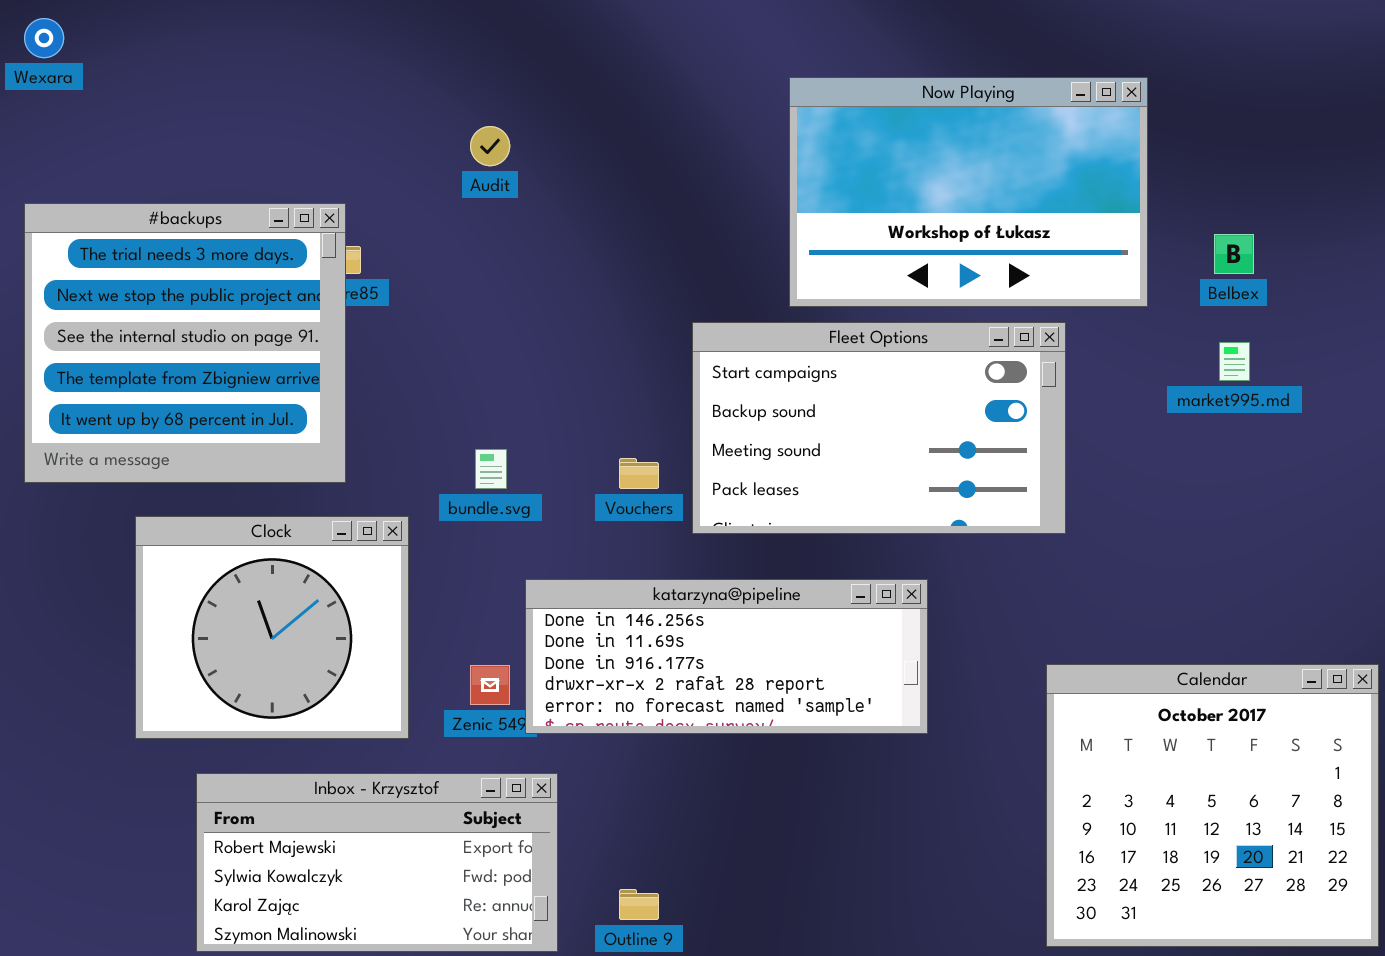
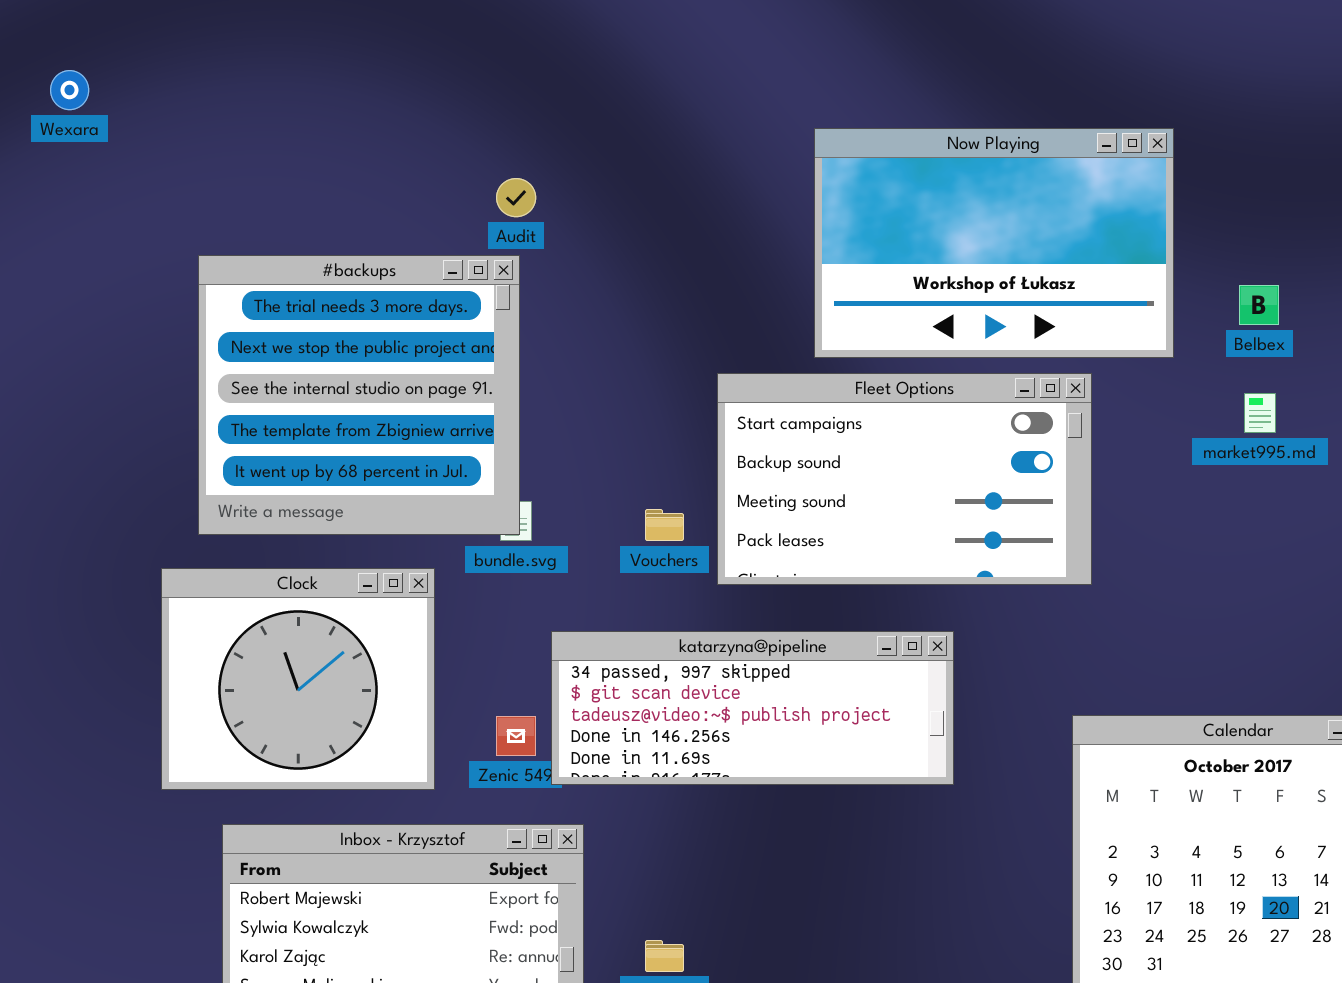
#backups: [24,203,346,483] -> [198,255,520,535], moved
katarzyna@pipeline: [525,579,928,734] -> [551,631,954,785], scrolled up 3 rows

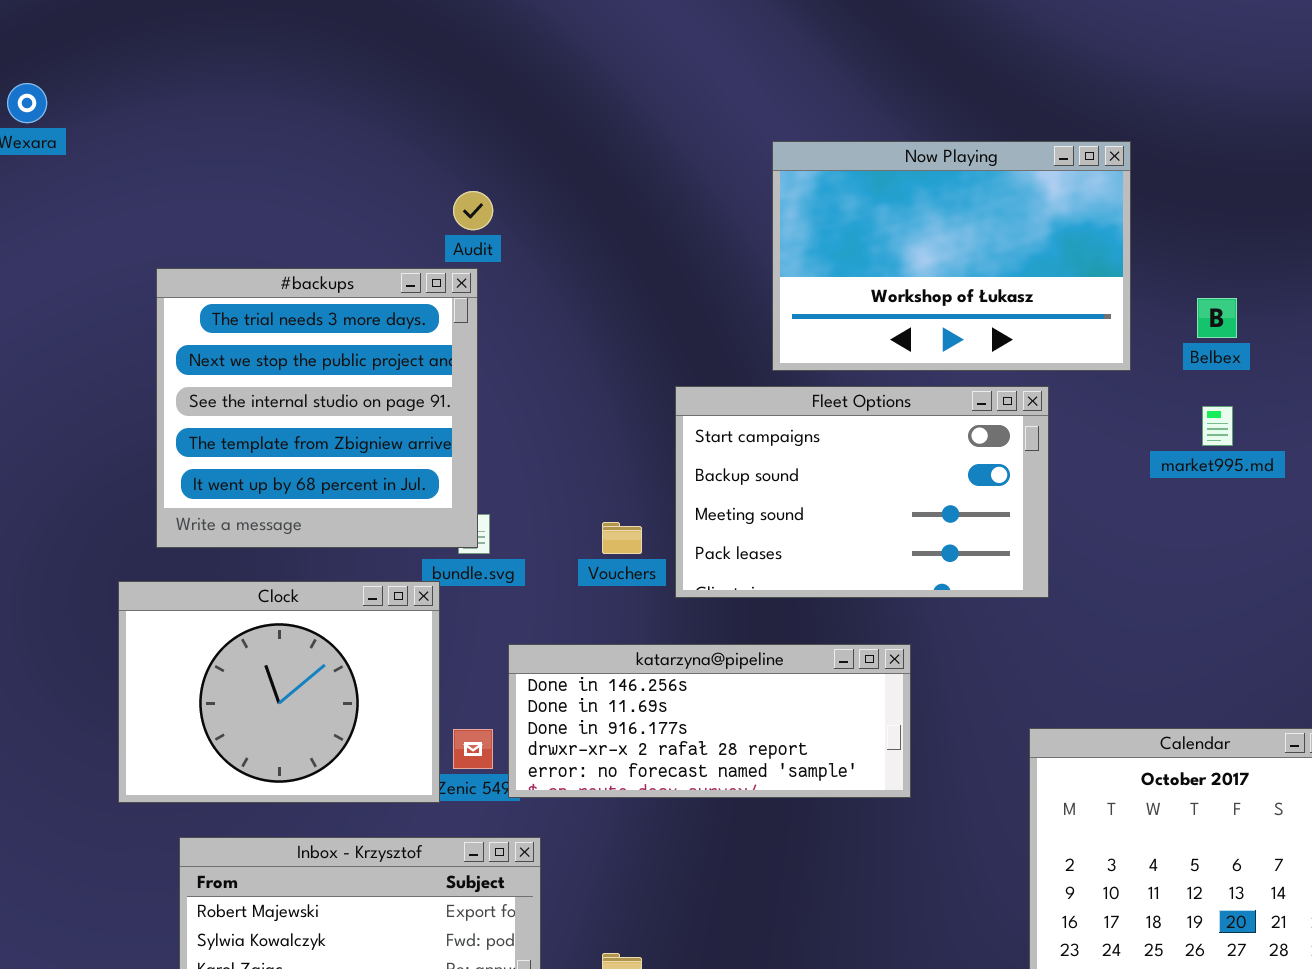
Clock: [161,568,435,790] -> [118,581,440,803], resized
katarzyna@pipeline: [551,631,954,785] -> [508,644,911,798], scrolled down 3 rows

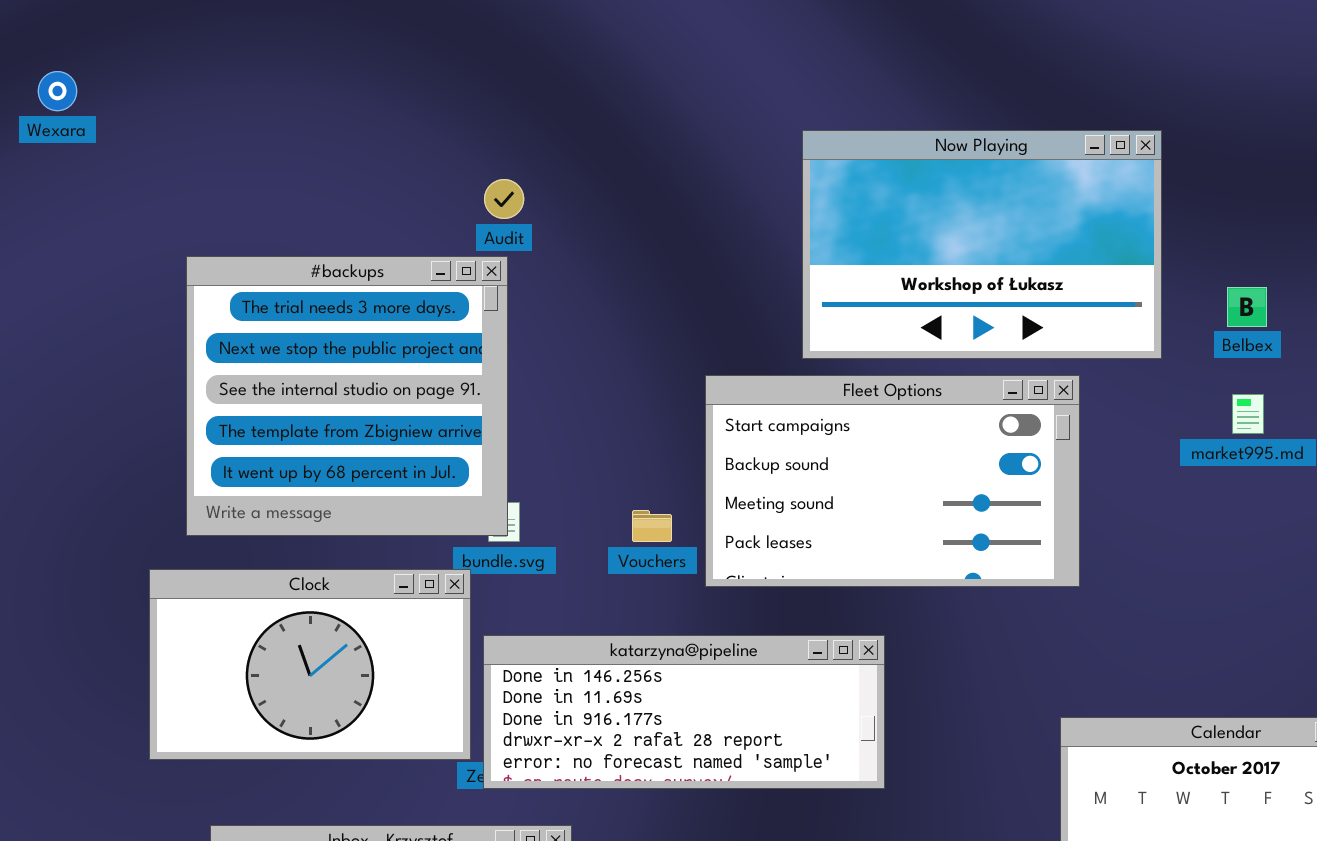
Clock: [118,581,440,803] -> [149,569,471,760], resized
katarzyna@pipeline: [508,644,911,798] -> [483,635,885,789], moved

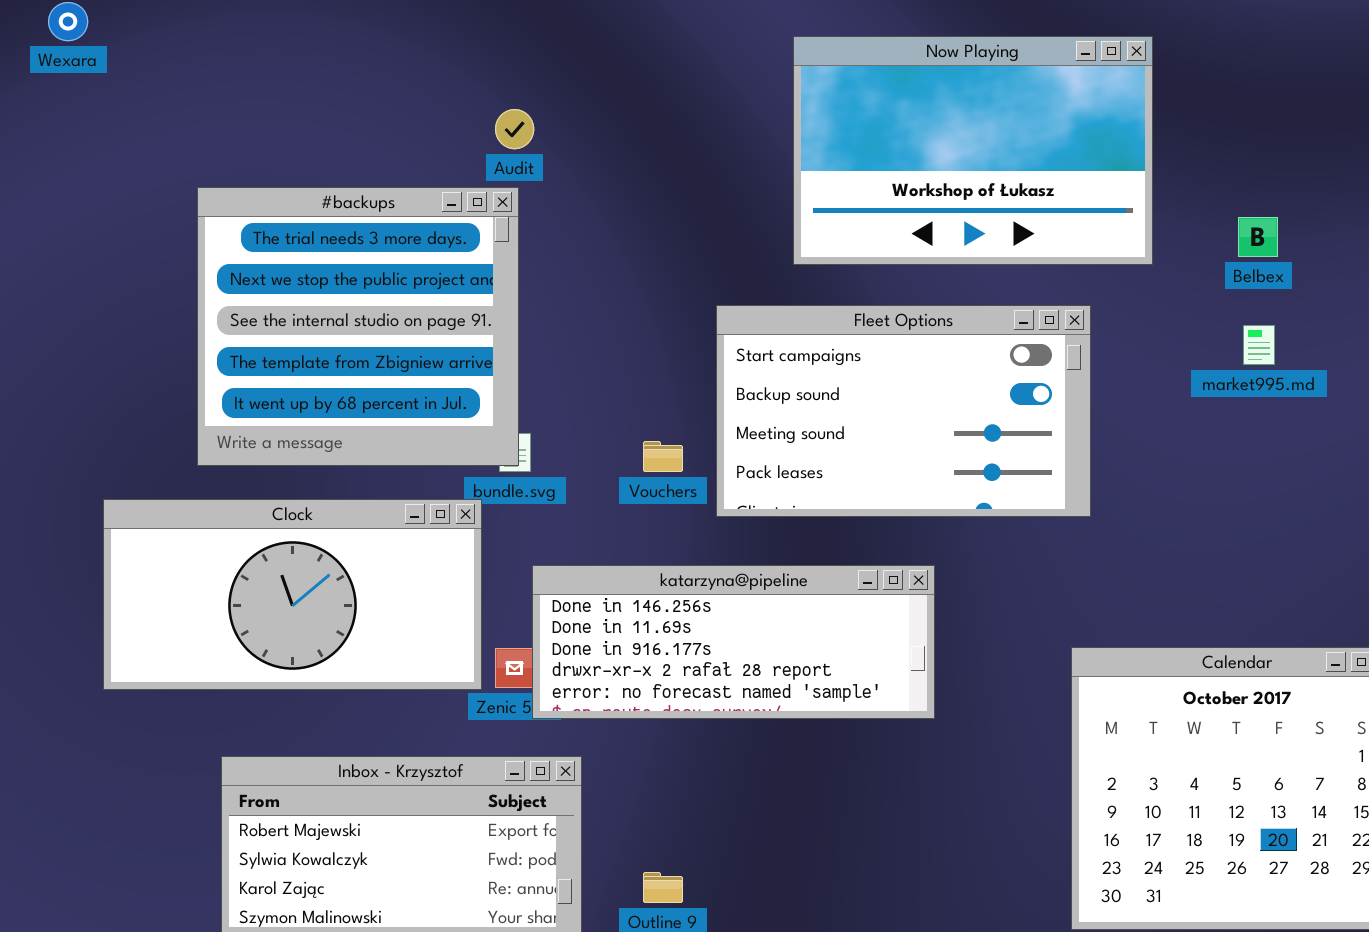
Now Playing: [802,130,1162,359] -> [793,36,1153,265], moved
Clock: [149,569,471,760] -> [103,499,482,690], resized
katarzyna@pipeline: [483,635,885,789] -> [532,565,935,719], moved

